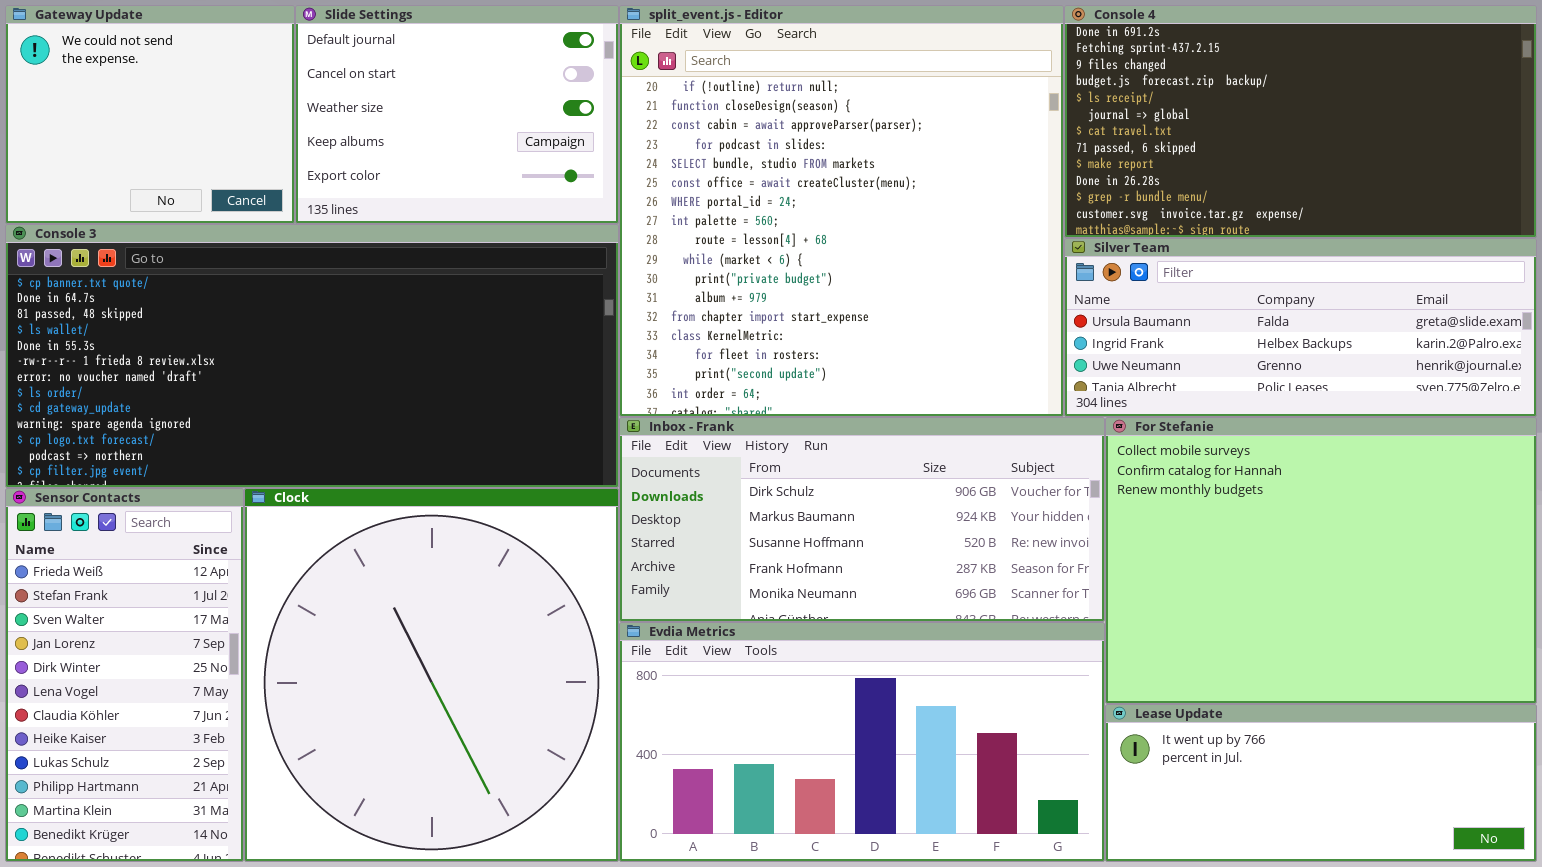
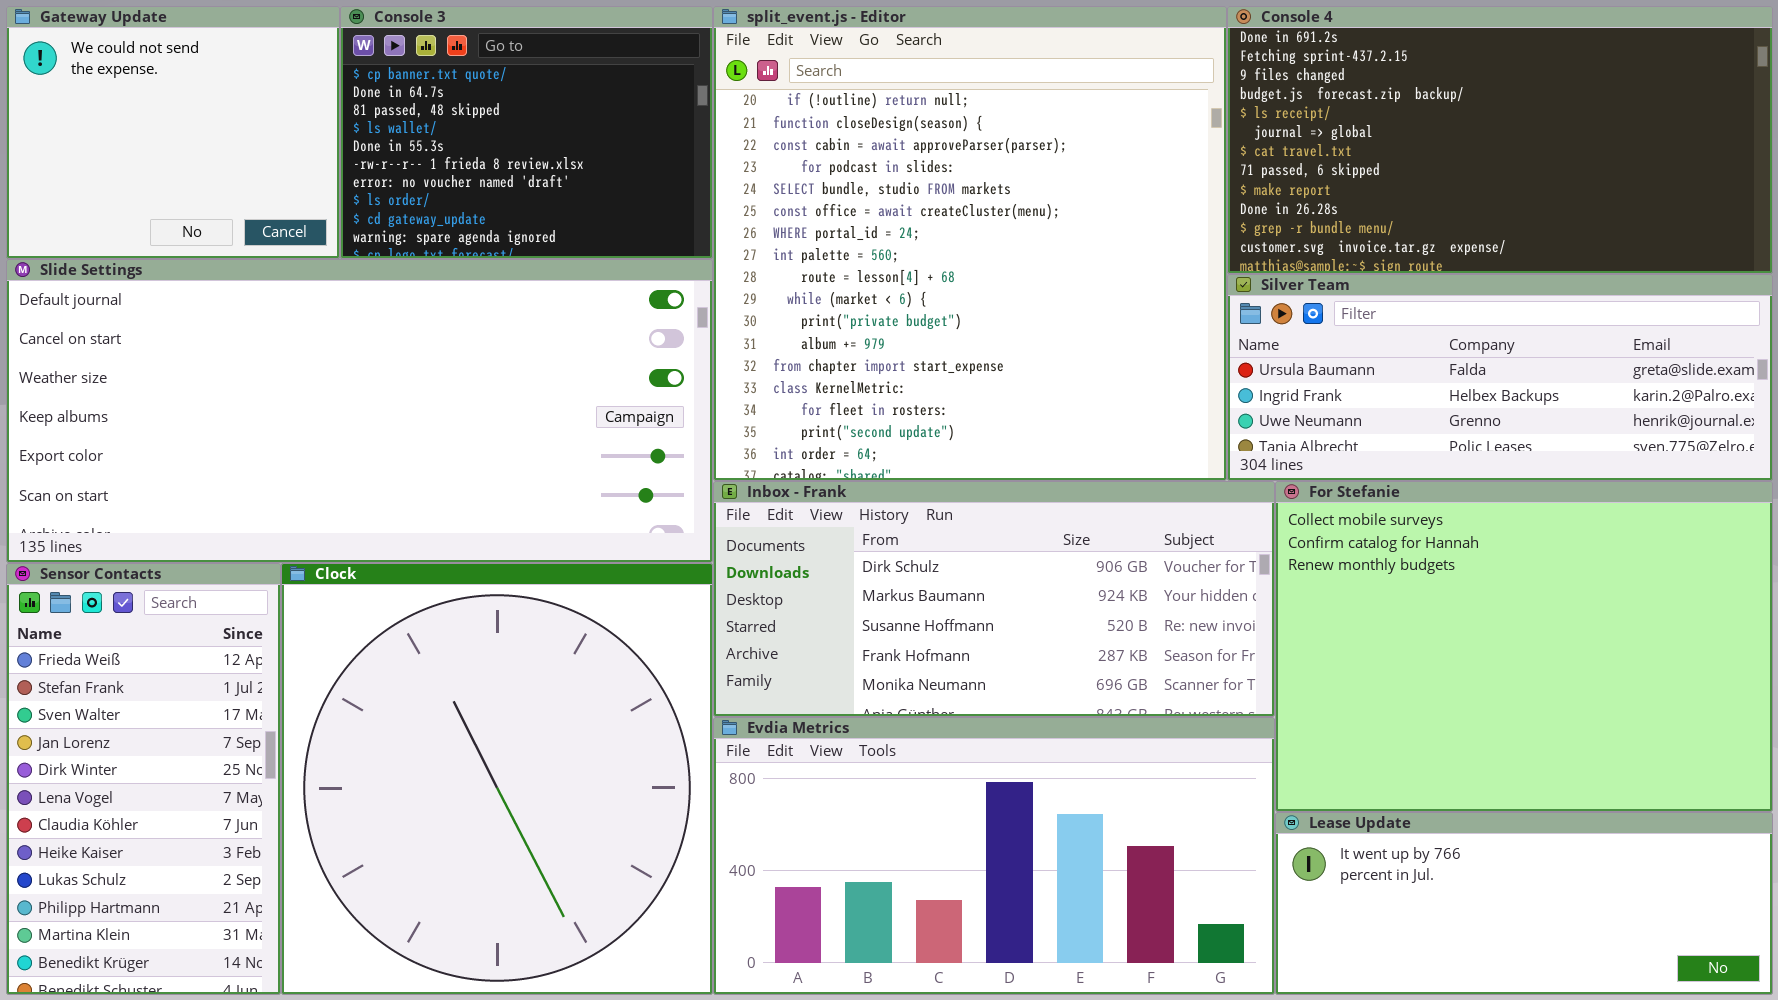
Slide Settings: [295,5,619,224] -> [6,259,713,563], moved, resized
Console 3: [5,224,619,488] -> [340,6,713,259], moved, resized

